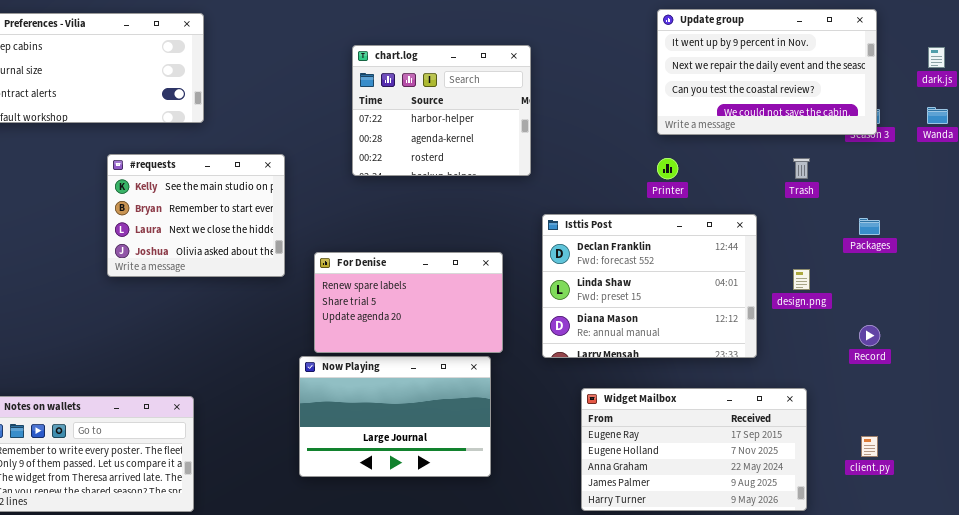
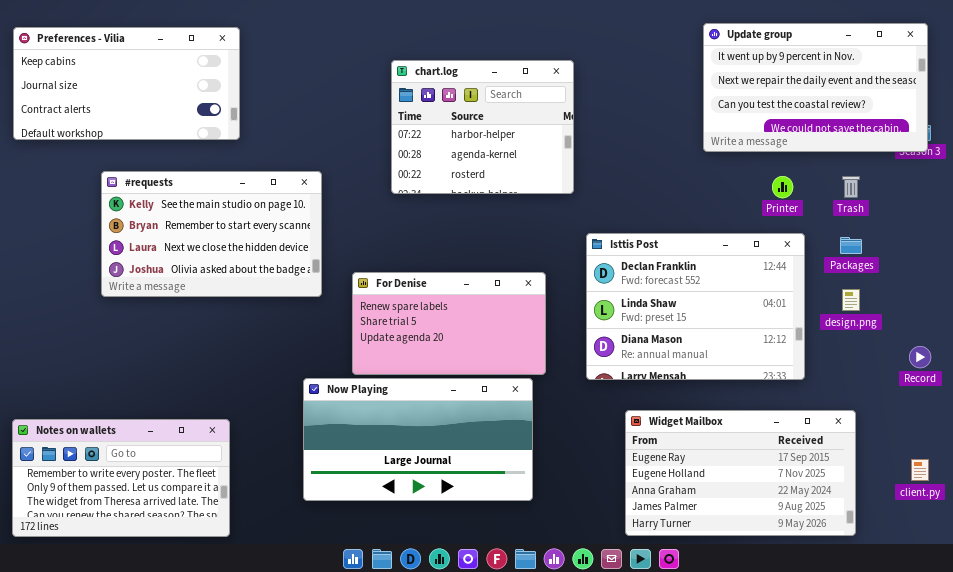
#requests: [107,154,285,277] -> [101,171,322,297], resized
Printer: [657,158,678,179] -> [772,176,793,198], moved
Packages: [859,218,880,235] -> [840,237,862,254], moved
Now Playing: [299,356,491,477] -> [303,378,533,501], resized

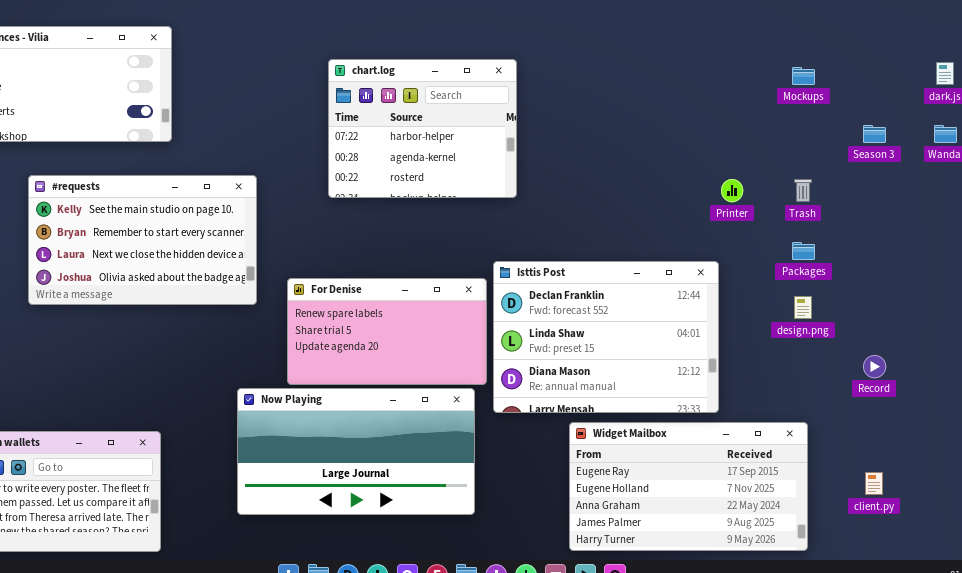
Update group: [703,23,928,152] -> none, closed
Isttis Post: [586,233,805,380] -> [493,261,719,413], moved

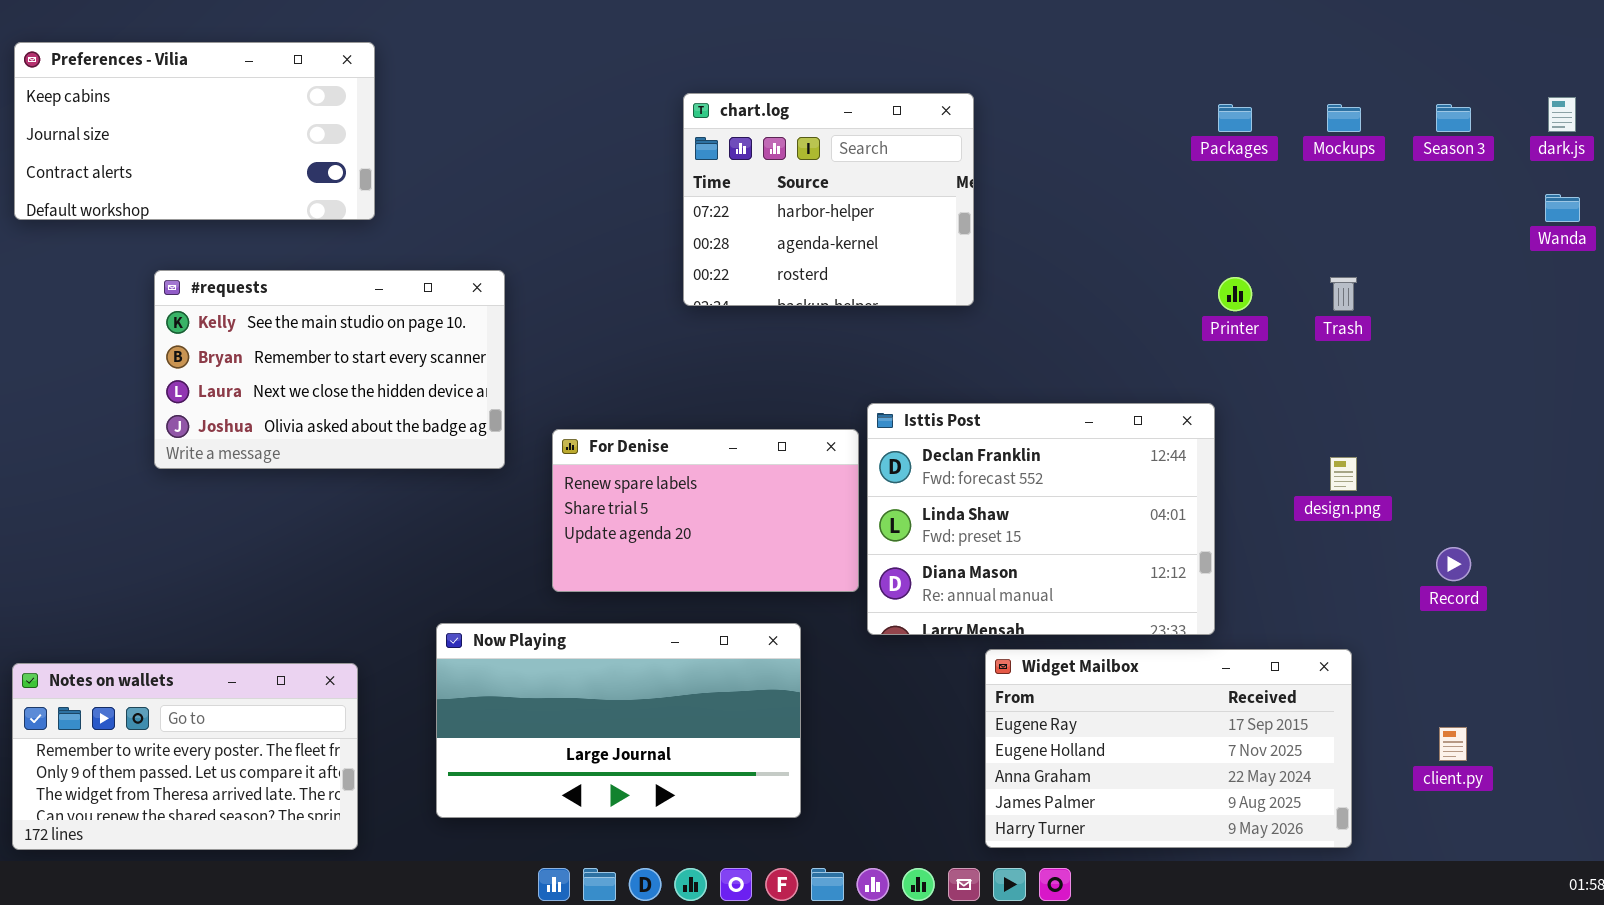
chart.log: [328,59,517,198] -> [683,93,974,306], moved
Season 3: [863,125,886,143] -> [1436,104,1471,132], moved
Packages: [792,242,815,260] -> [1218,104,1252,132], moved
Now Playing: [237,388,475,515] -> [436,623,801,818], moved

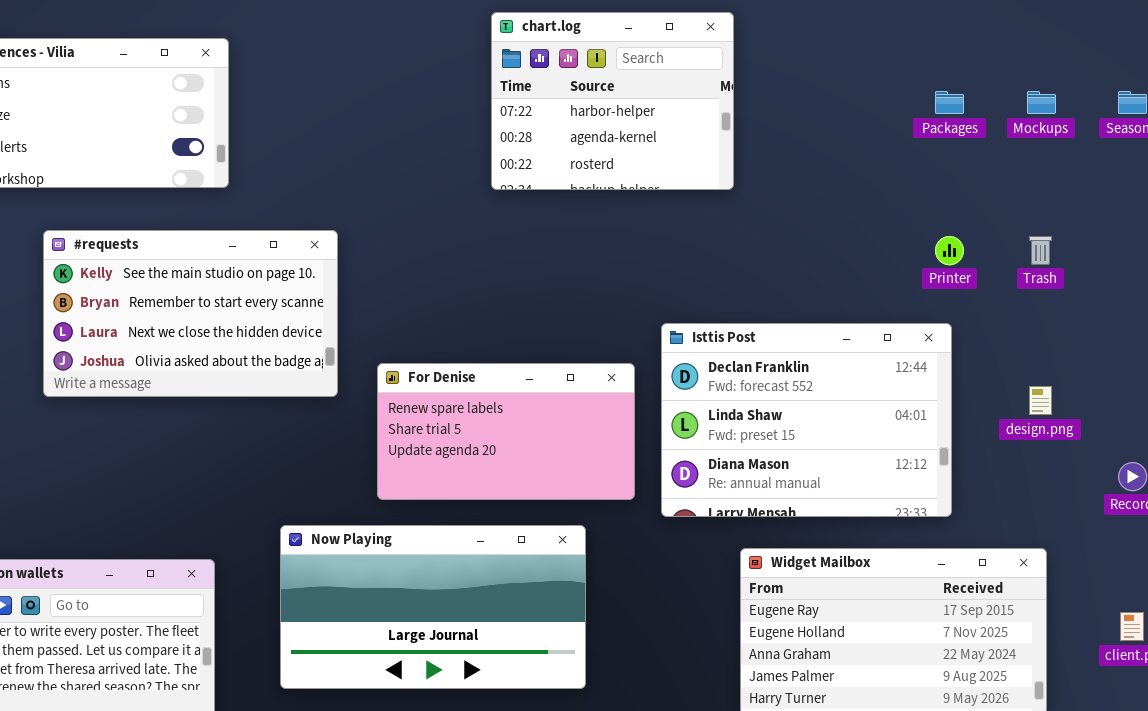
chart.log: [683,93,974,306] -> [491,12,734,190], moved
Isttis Post: [867,403,1215,635] -> [661,323,952,517], moved

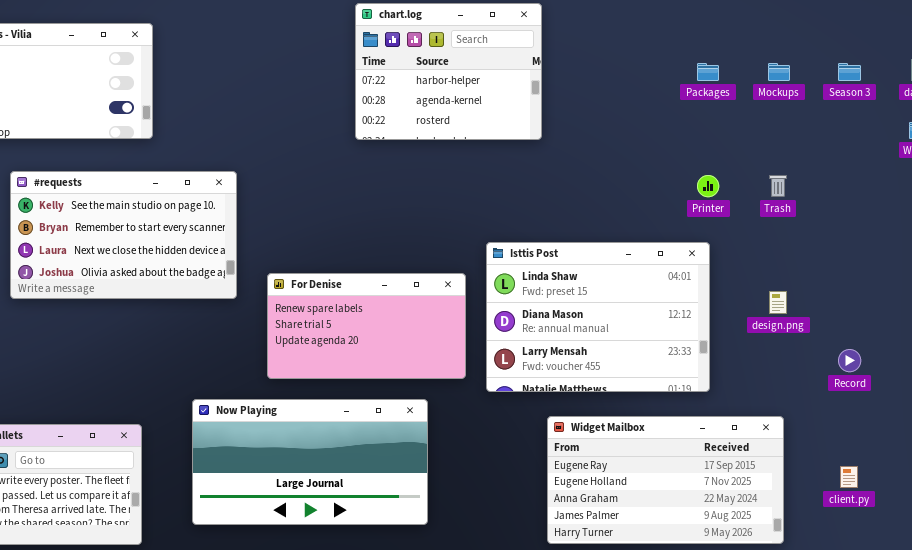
Isttis Post: [661,323,952,517] -> [486,242,710,392], scrolled down 1 row

